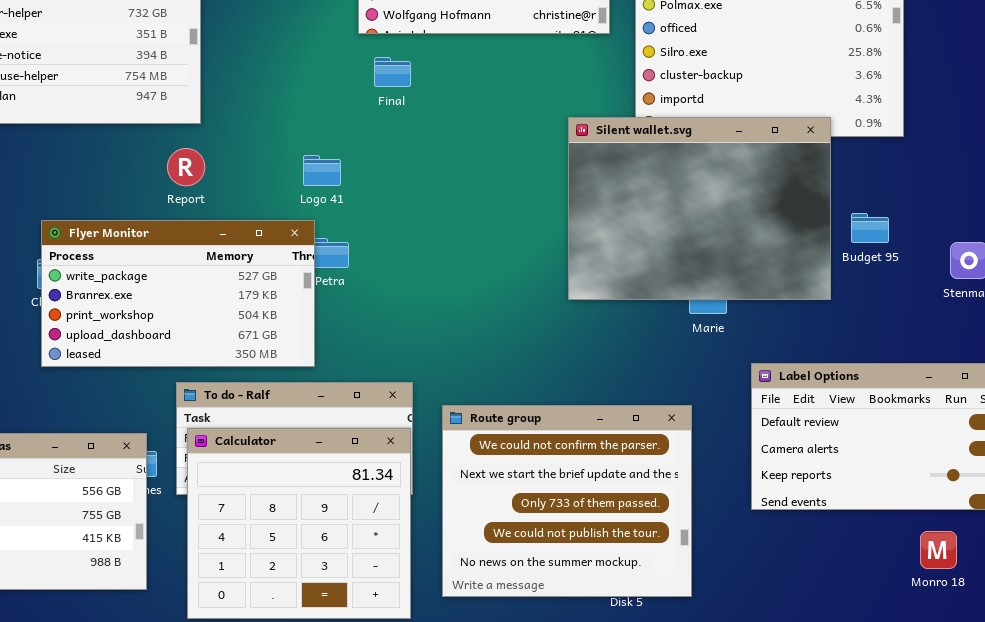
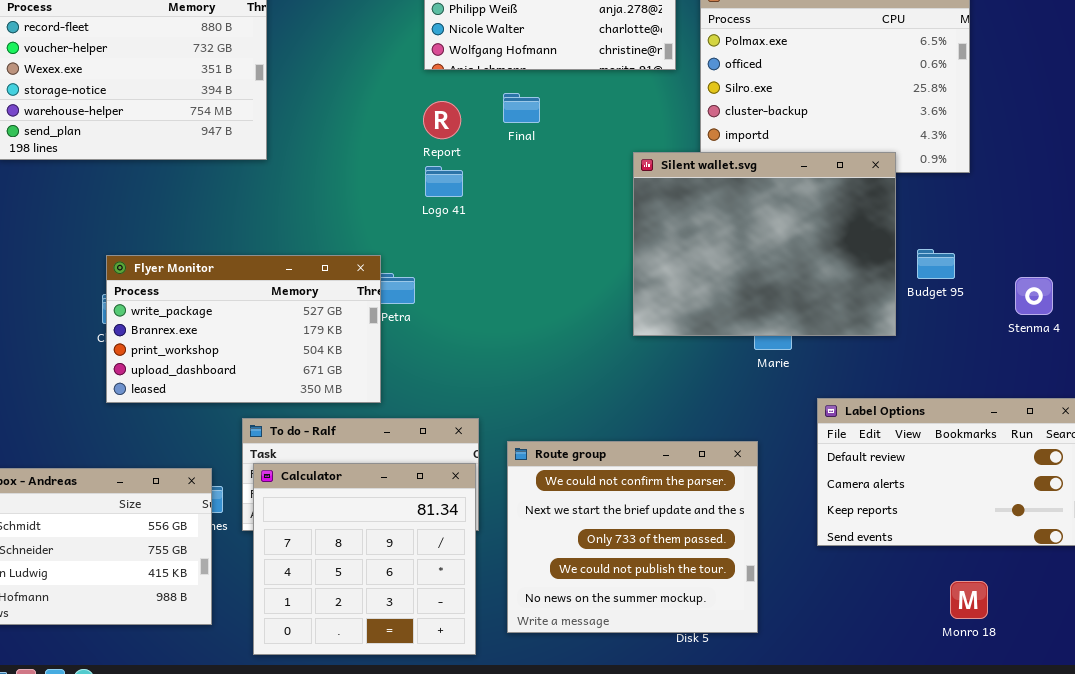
Final: [374,57,411,87] -> [503,93,540,123], moved
Report: [167,148,205,186] -> [423,101,461,139], moved
Logo 41: [303,155,341,186] -> [425,166,463,197], moved
Monro 18: [920,531,957,569] -> [950,581,988,619], moved

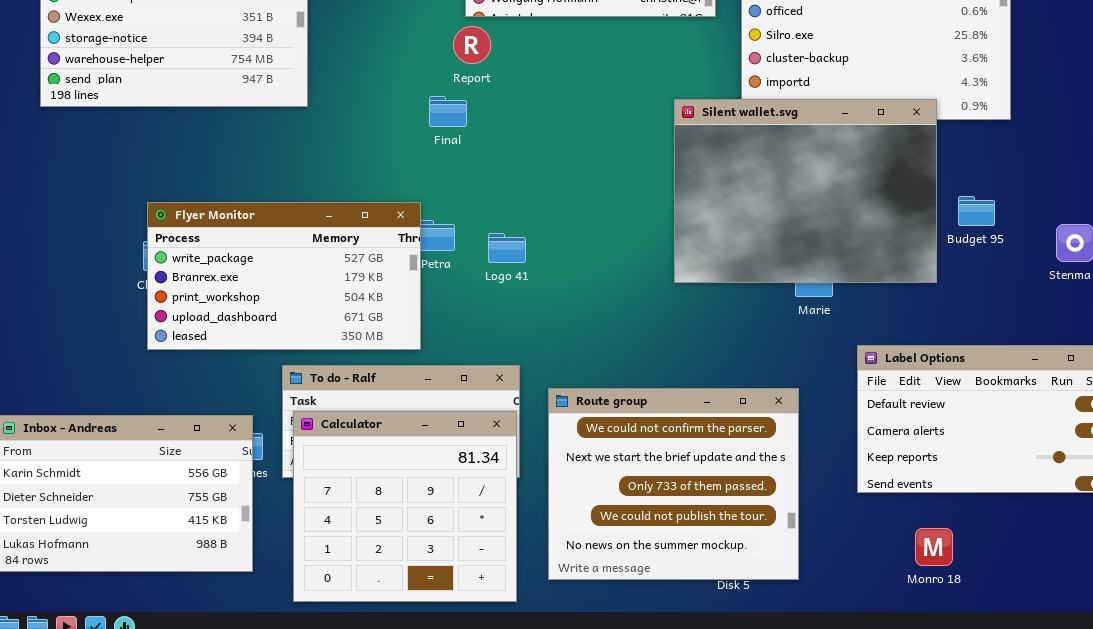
Final: [503,93,540,123] -> [429,96,467,127], moved
Report: [423,101,461,139] -> [453,26,491,64], moved
Logo 41: [425,166,463,197] -> [488,233,526,263], moved
Monro 18: [950,581,988,619] -> [915,528,953,566], moved

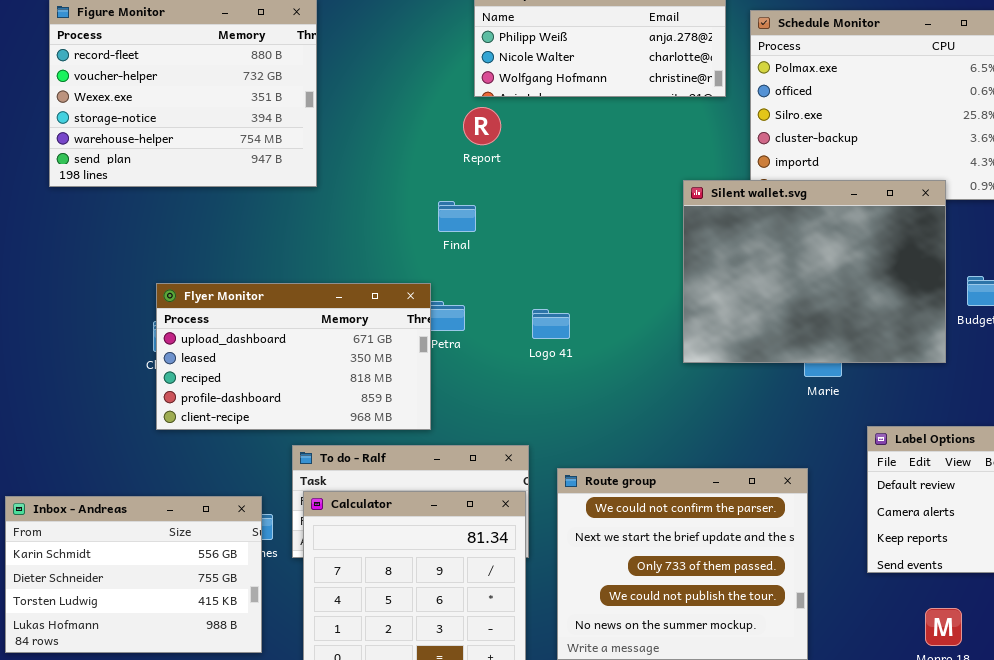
Final: [429,96,467,127] -> [438,201,476,232], moved
Flyer Monitor: [147,202,421,350] -> [156,283,431,430], scrolled down 3 rows
Logo 41: [488,233,526,263] -> [532,309,570,339], moved

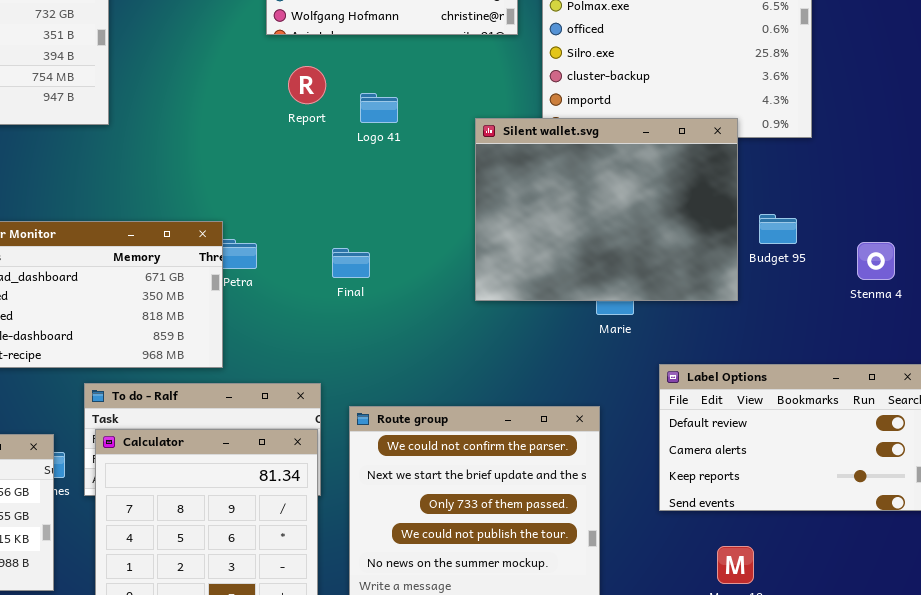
Report: [463,107,501,145] -> [288,66,326,104], moved
Final: [438,201,476,232] -> [332,248,370,278], moved
Logo 41: [532,309,570,339] -> [360,93,398,123], moved

